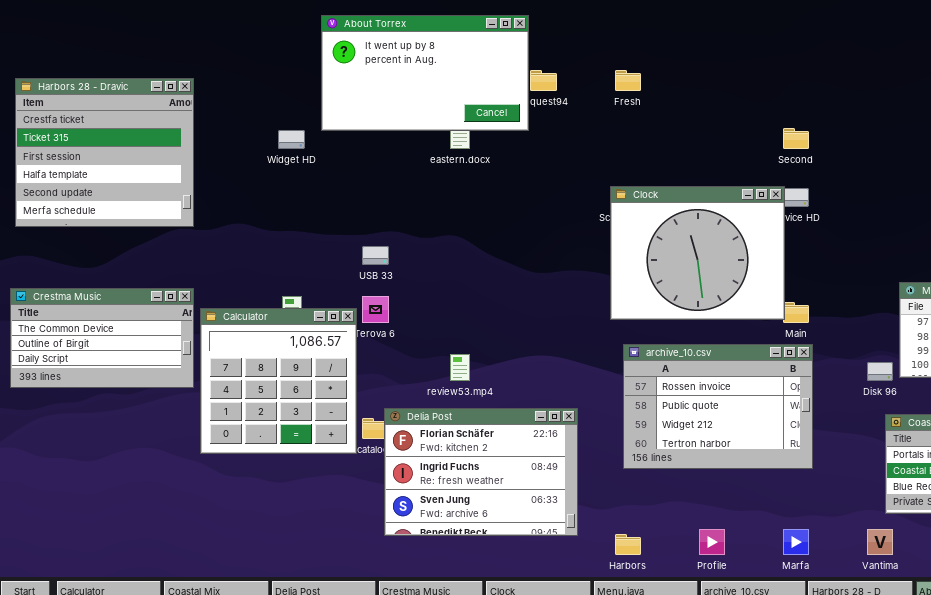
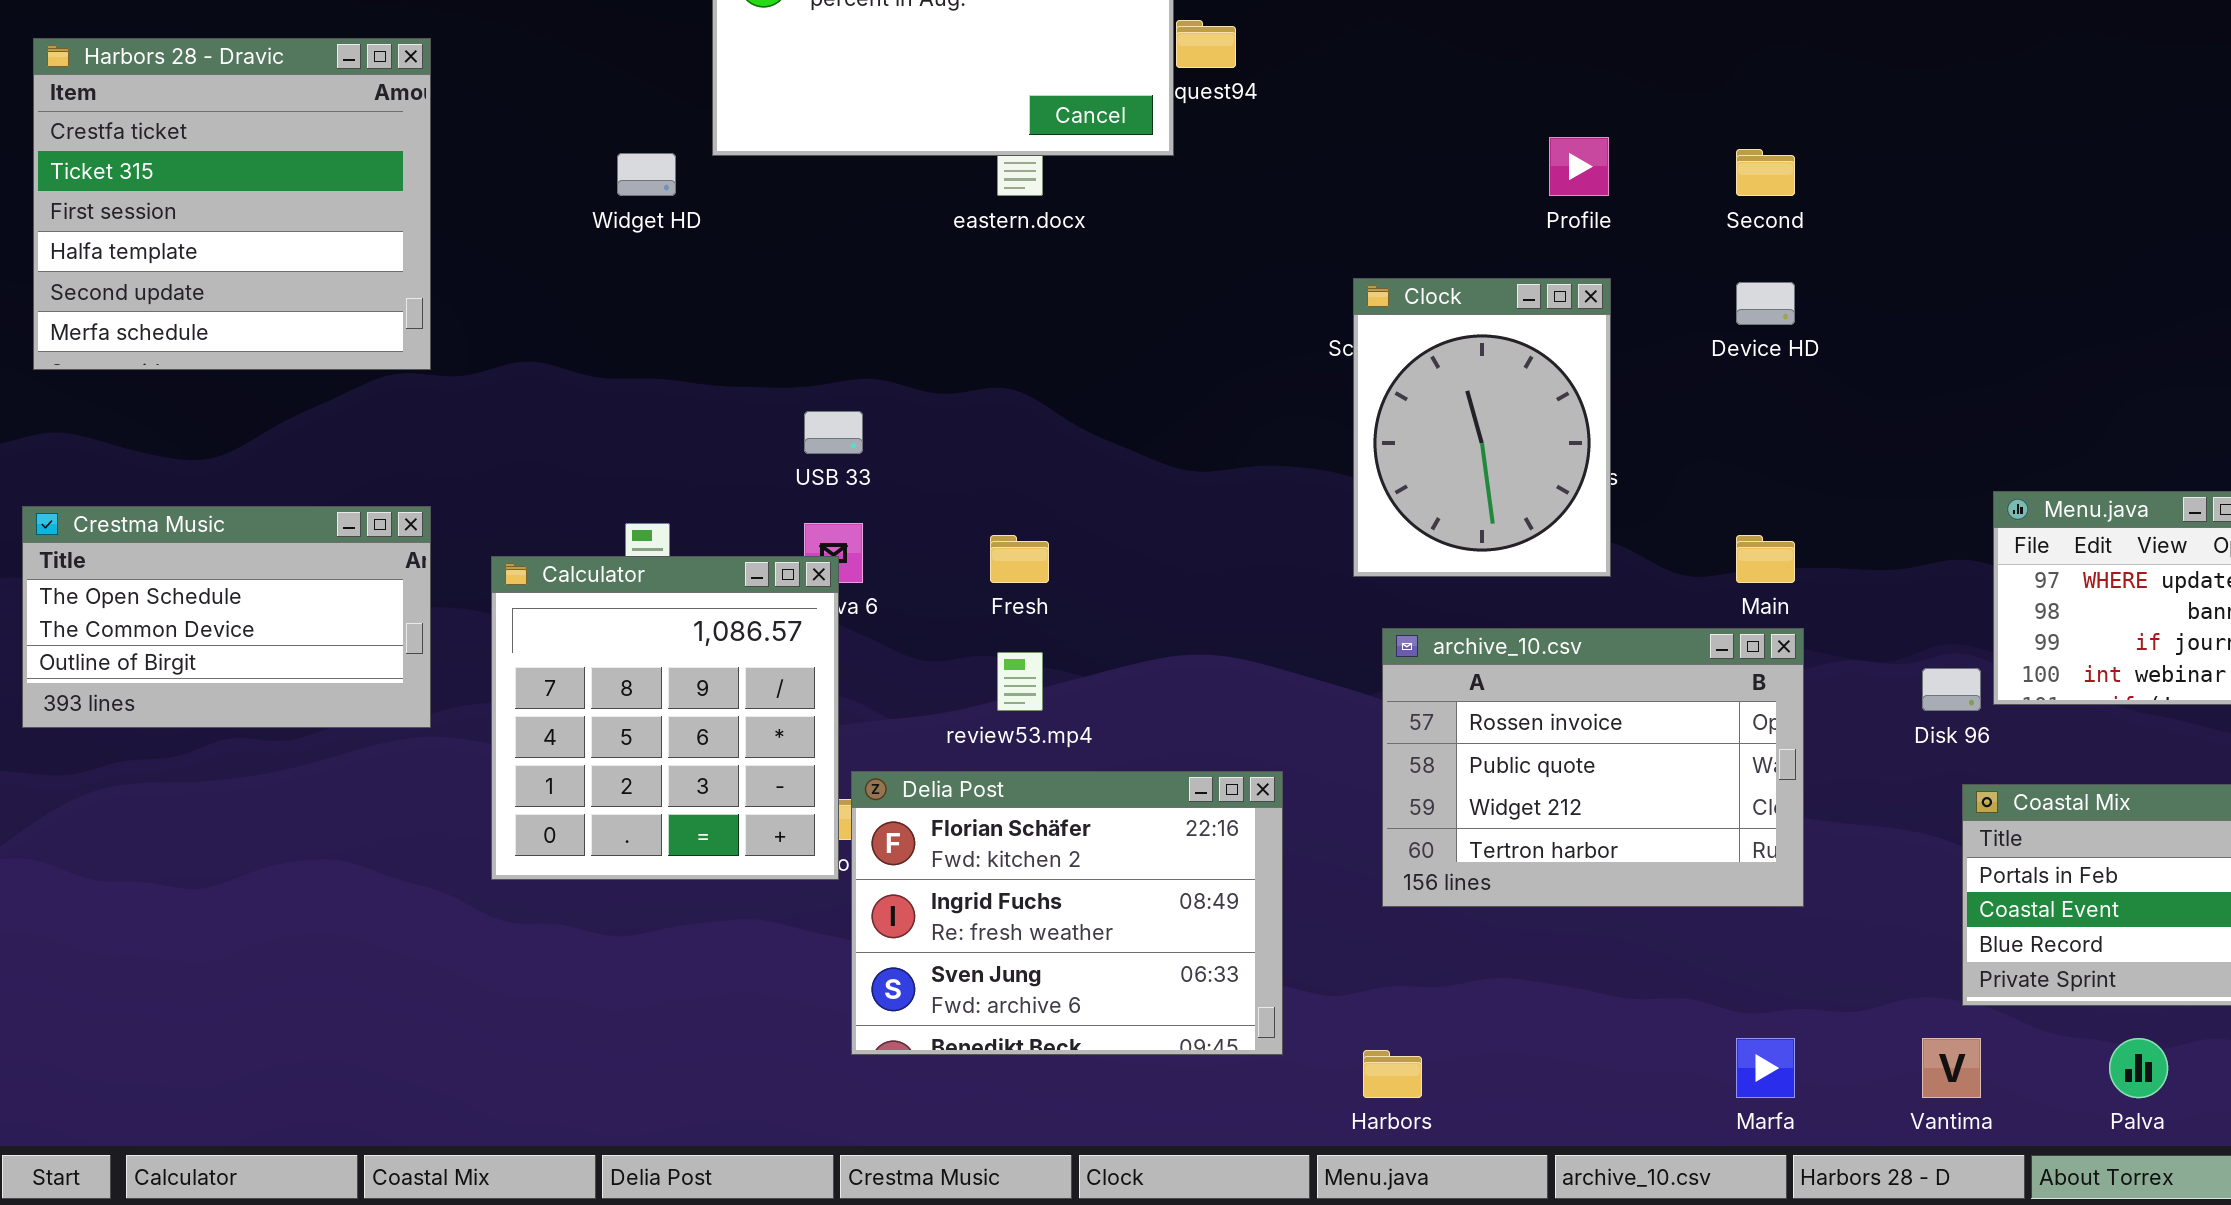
Fresh: [615,70,641,91] -> [990,535,1049,583], moved
Clock: [610,186,785,320] -> [1353,278,1611,577], resized
Crestma Music: [10,288,194,388] -> [22,506,431,728], scrolled up 1 row
Calculator: [200,308,357,454] -> [491,556,839,880], moved
Profile: [699,529,725,555] -> [1549,137,1609,196], moved

